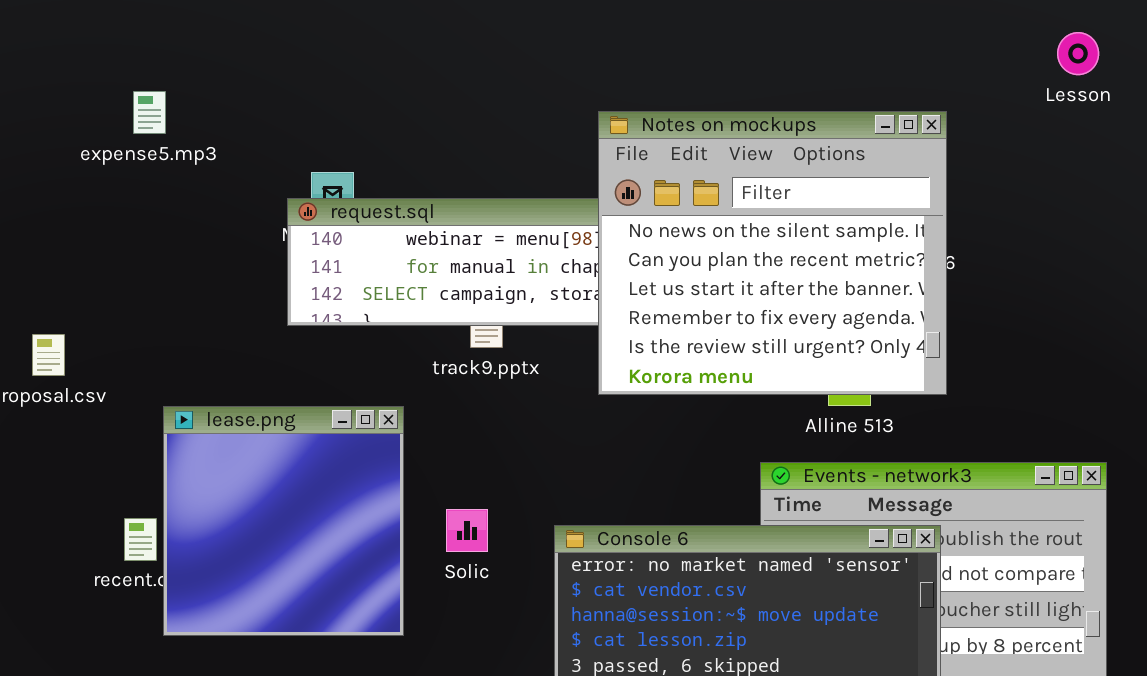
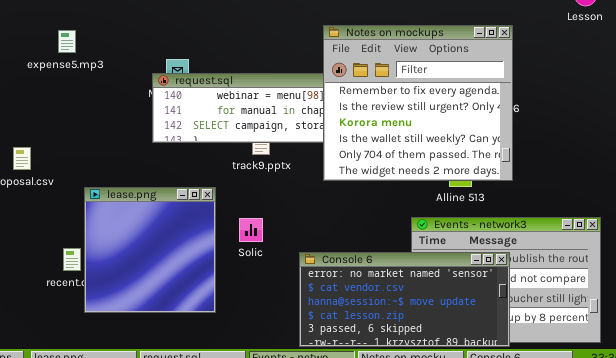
expense5.mp3: [133,91,166,134] -> [58,30,76,53], moved
Notes on mockups: [598,111,947,395] -> [323,25,513,181], scrolled down 3 rows
Solic: [446,509,488,552] -> [239,218,263,242], moved

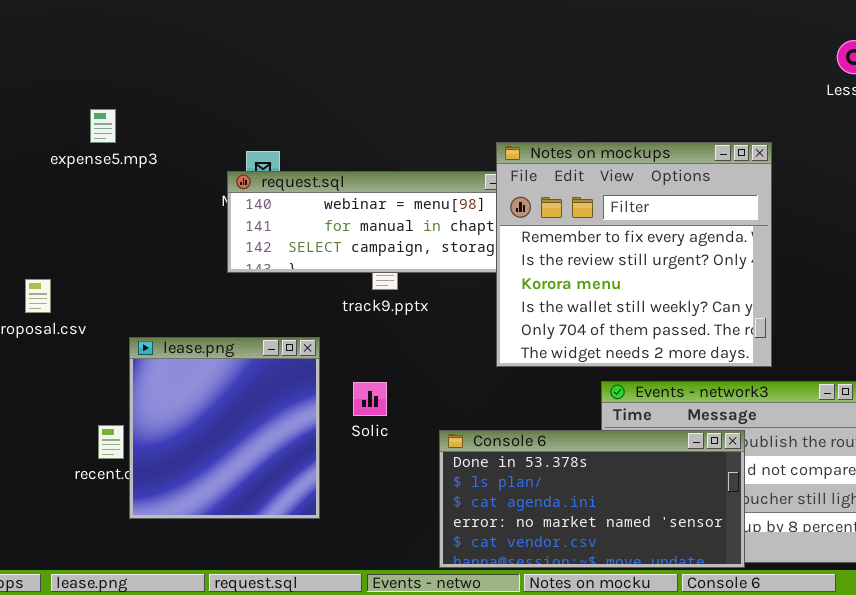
Notes on mockups: [323,25,513,181] -> [496,142,772,367], moved
Console 6: [299,252,510,347] -> [439,430,745,568], scrolled up 3 rows

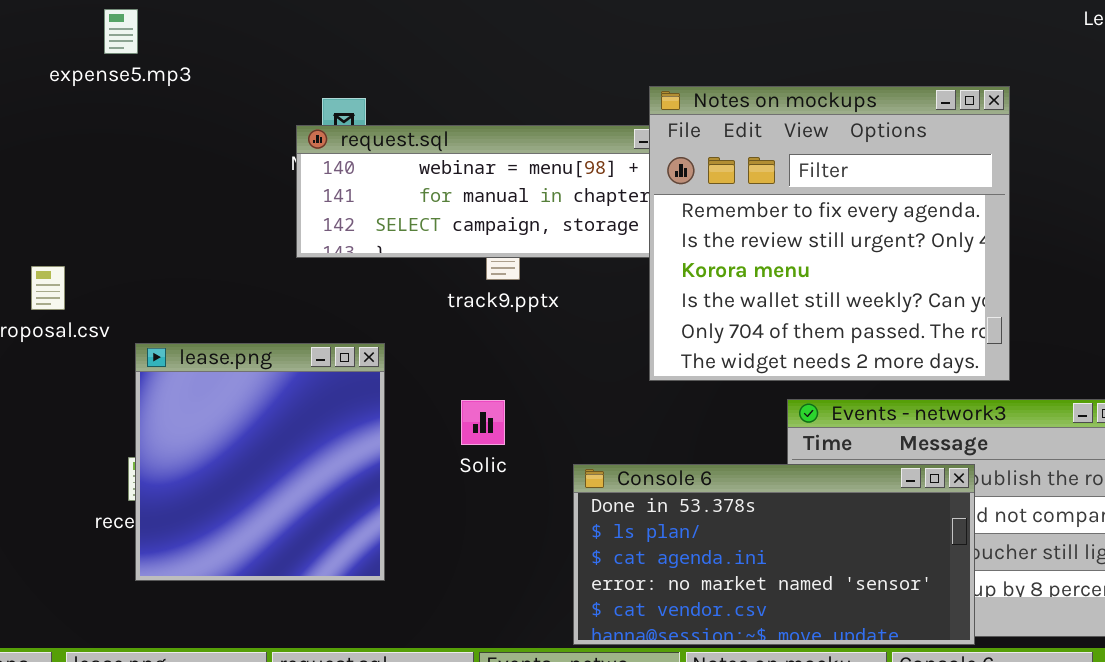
expense5.mp3: [90,109,116,143] -> [104,9,138,54], moved
lease.png: [129,337,320,519] -> [135,343,385,581], moved

